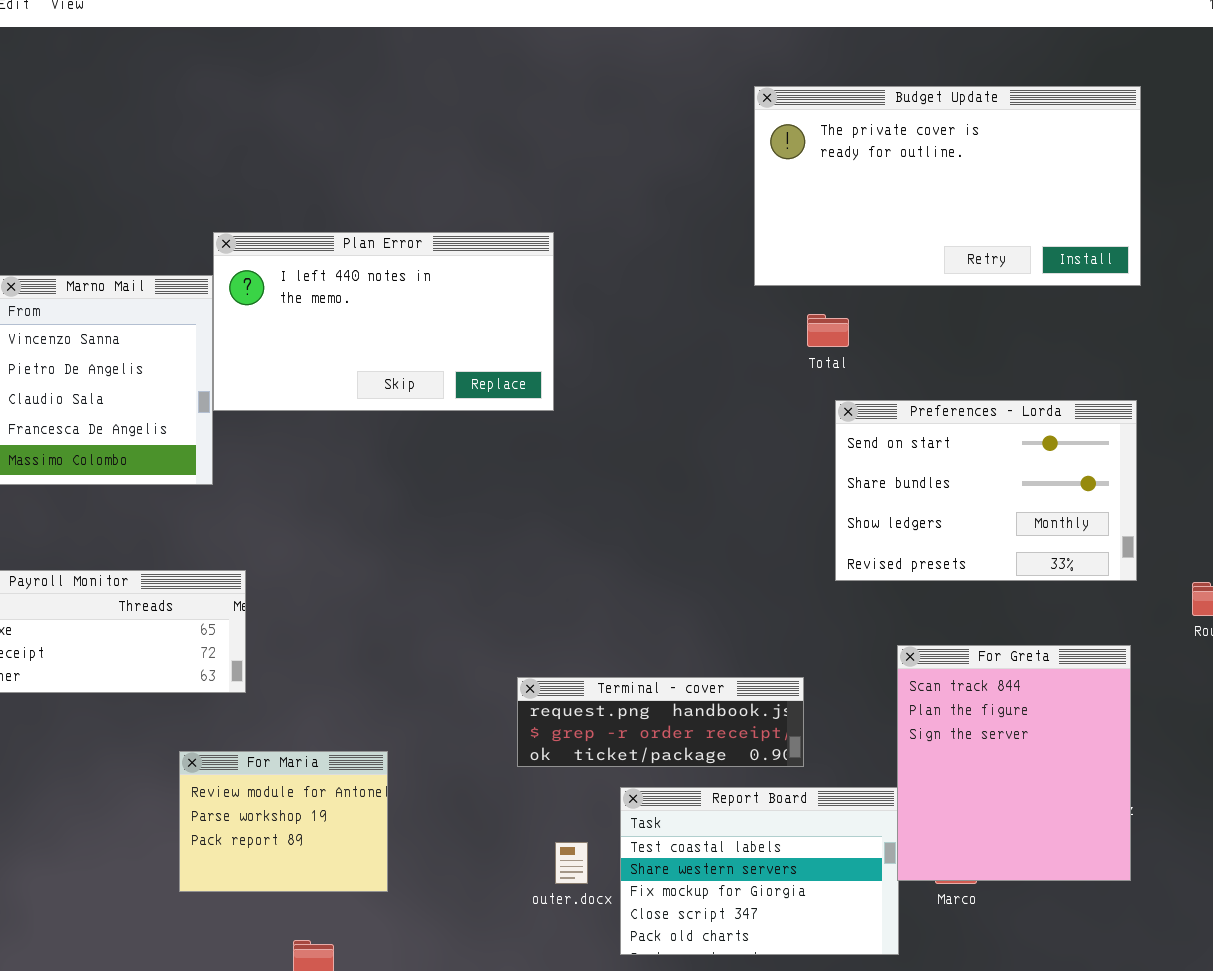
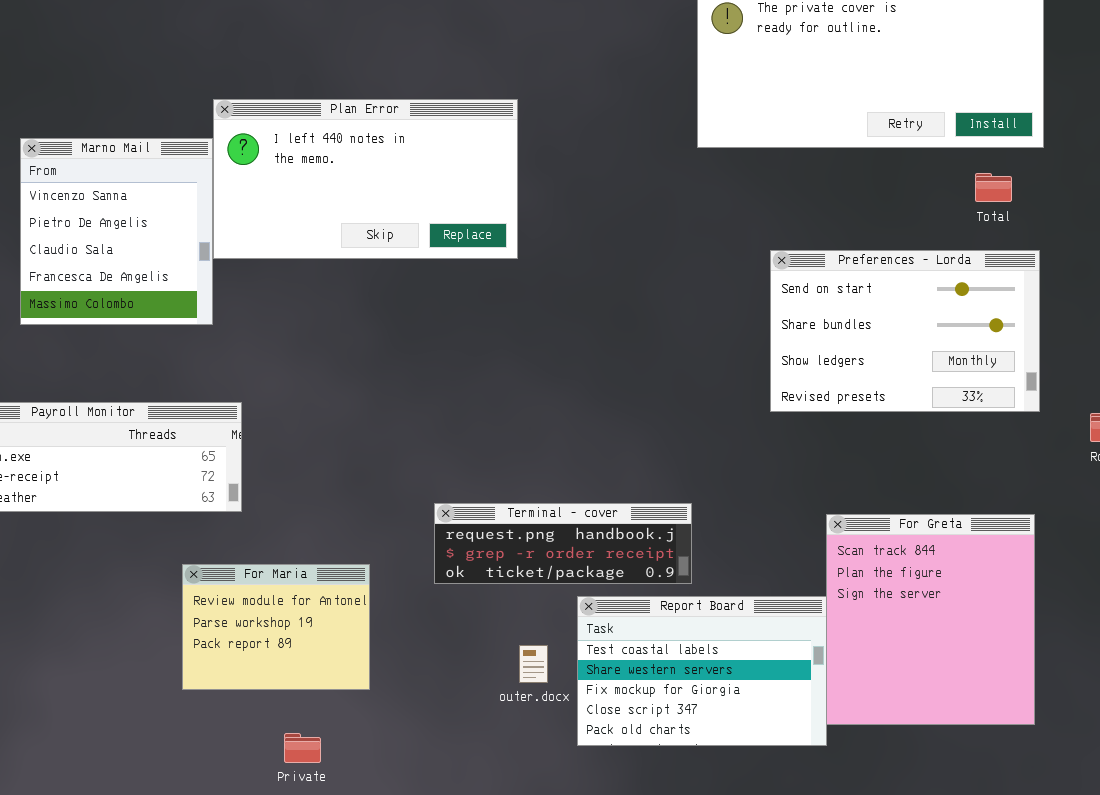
Total: [807,314,849,347] -> [975,173,1012,202], moved
For Greta: [897,645,1131,881] -> [826,514,1035,725], moved
Terminal - cover: [517,677,804,767] -> [434,503,692,584], moved

